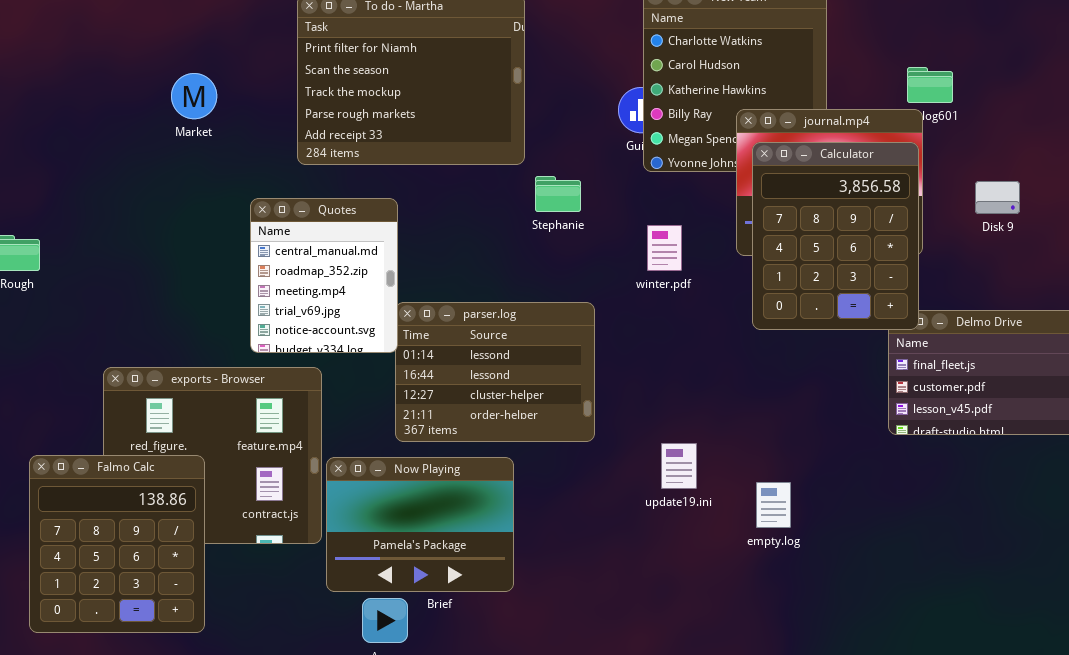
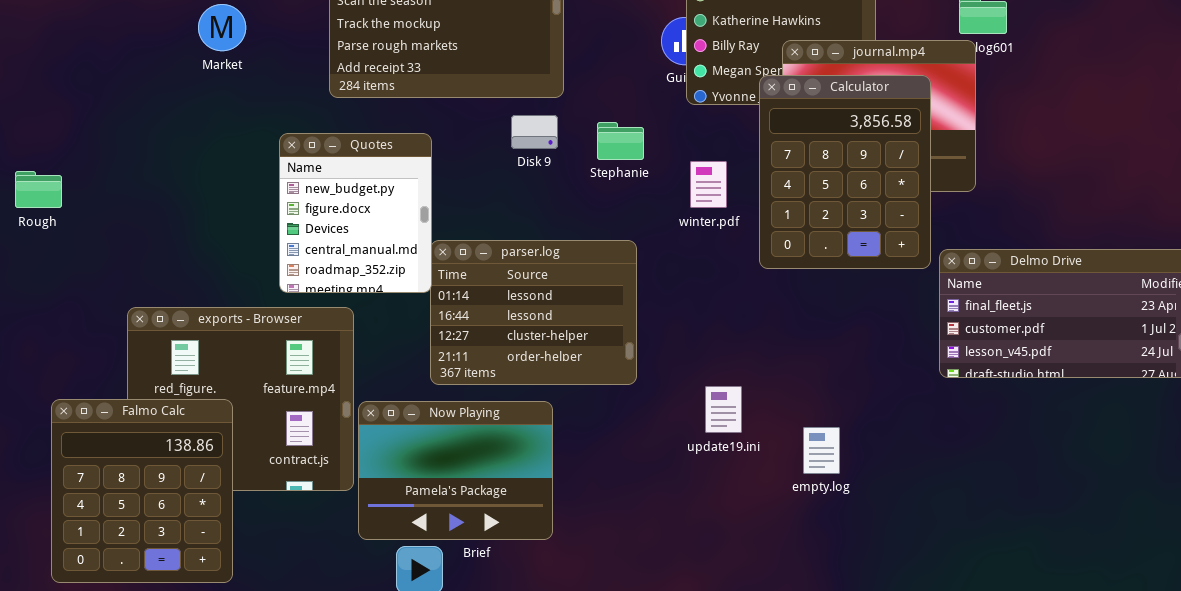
Calculator: [752,142,919,330] -> [759,75,931,269], moved
Stephanie: [535,176,581,212] -> [597,122,644,160], moved
Disk 9: [975,181,1020,214] -> [511,115,558,149], moved
Quotes: [250,198,398,353] -> [279,133,432,293], scrolled up 3 rows

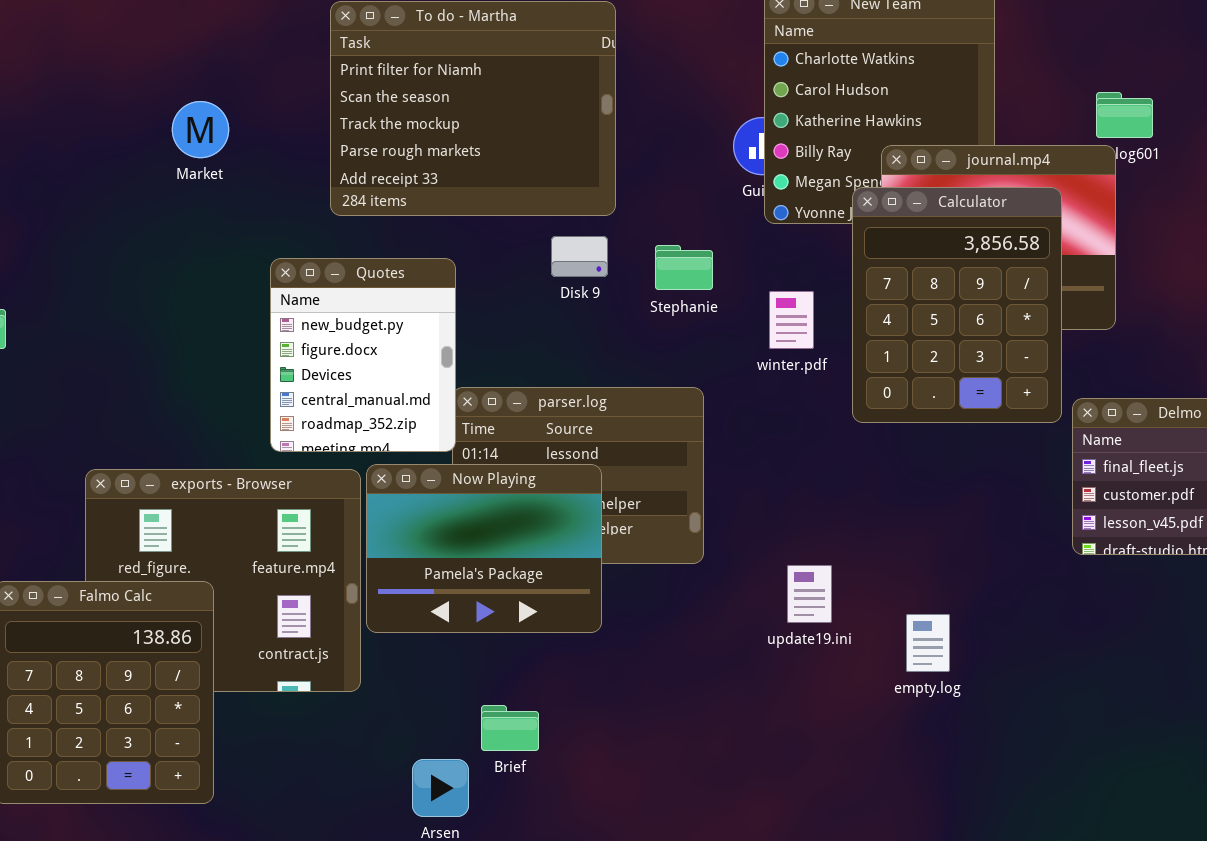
Now Playing: [358,401,553,540] -> [366,464,602,633], moved

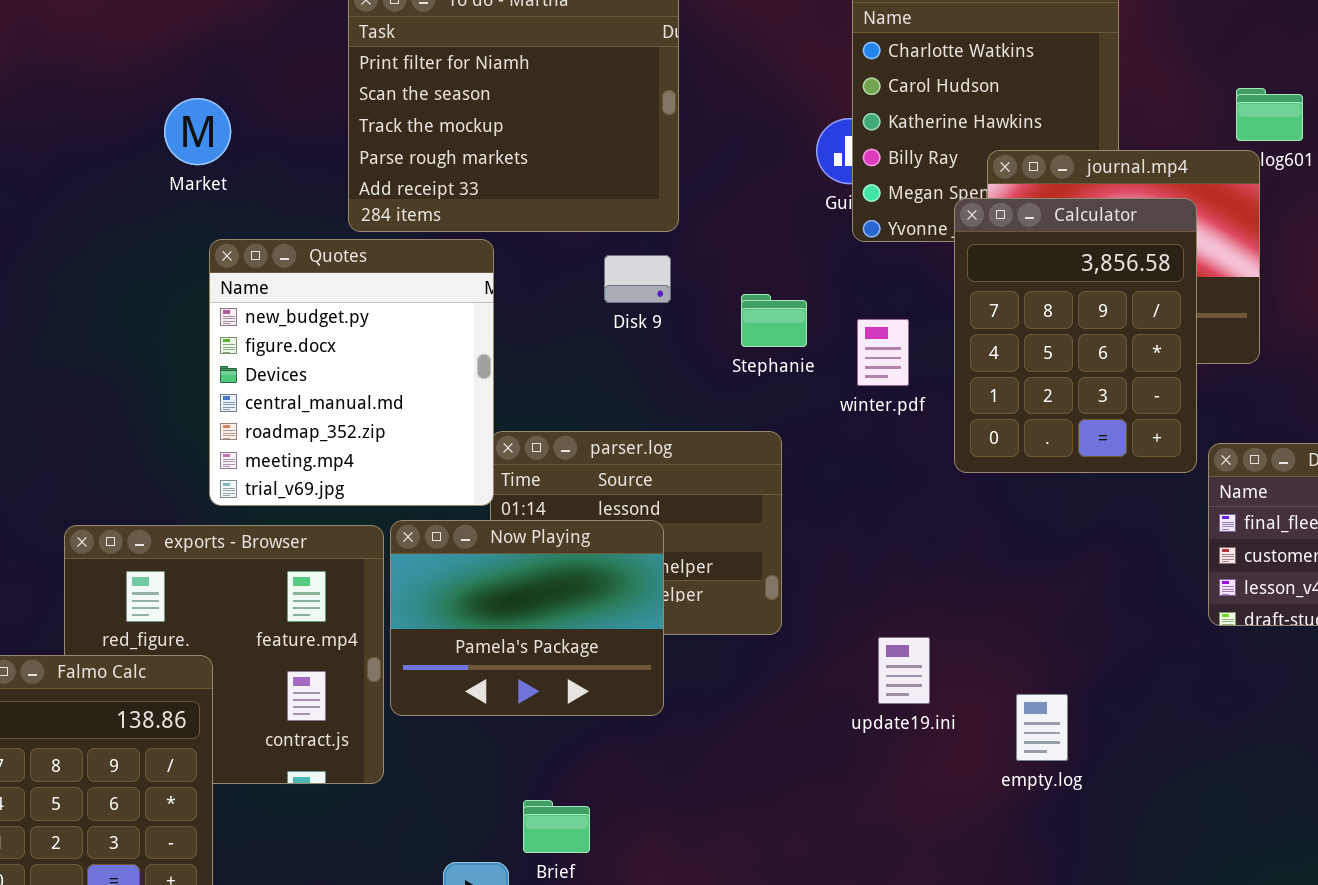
Stephanie: [655,245,713,290] -> [741,294,807,347], moved
Quotes: [270,258,456,452] -> [209,239,494,506], resized

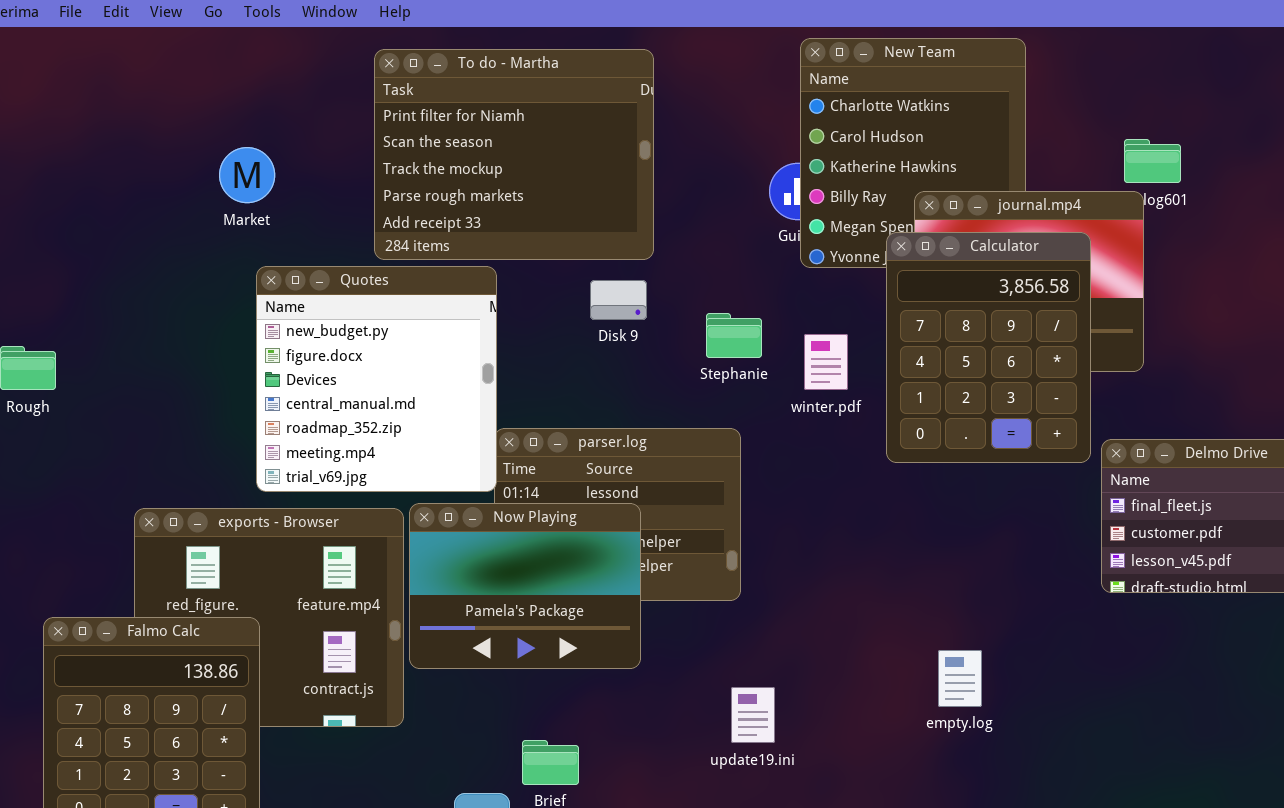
update19.ini: [878,637,930,704] -> [731,687,775,743], moved

